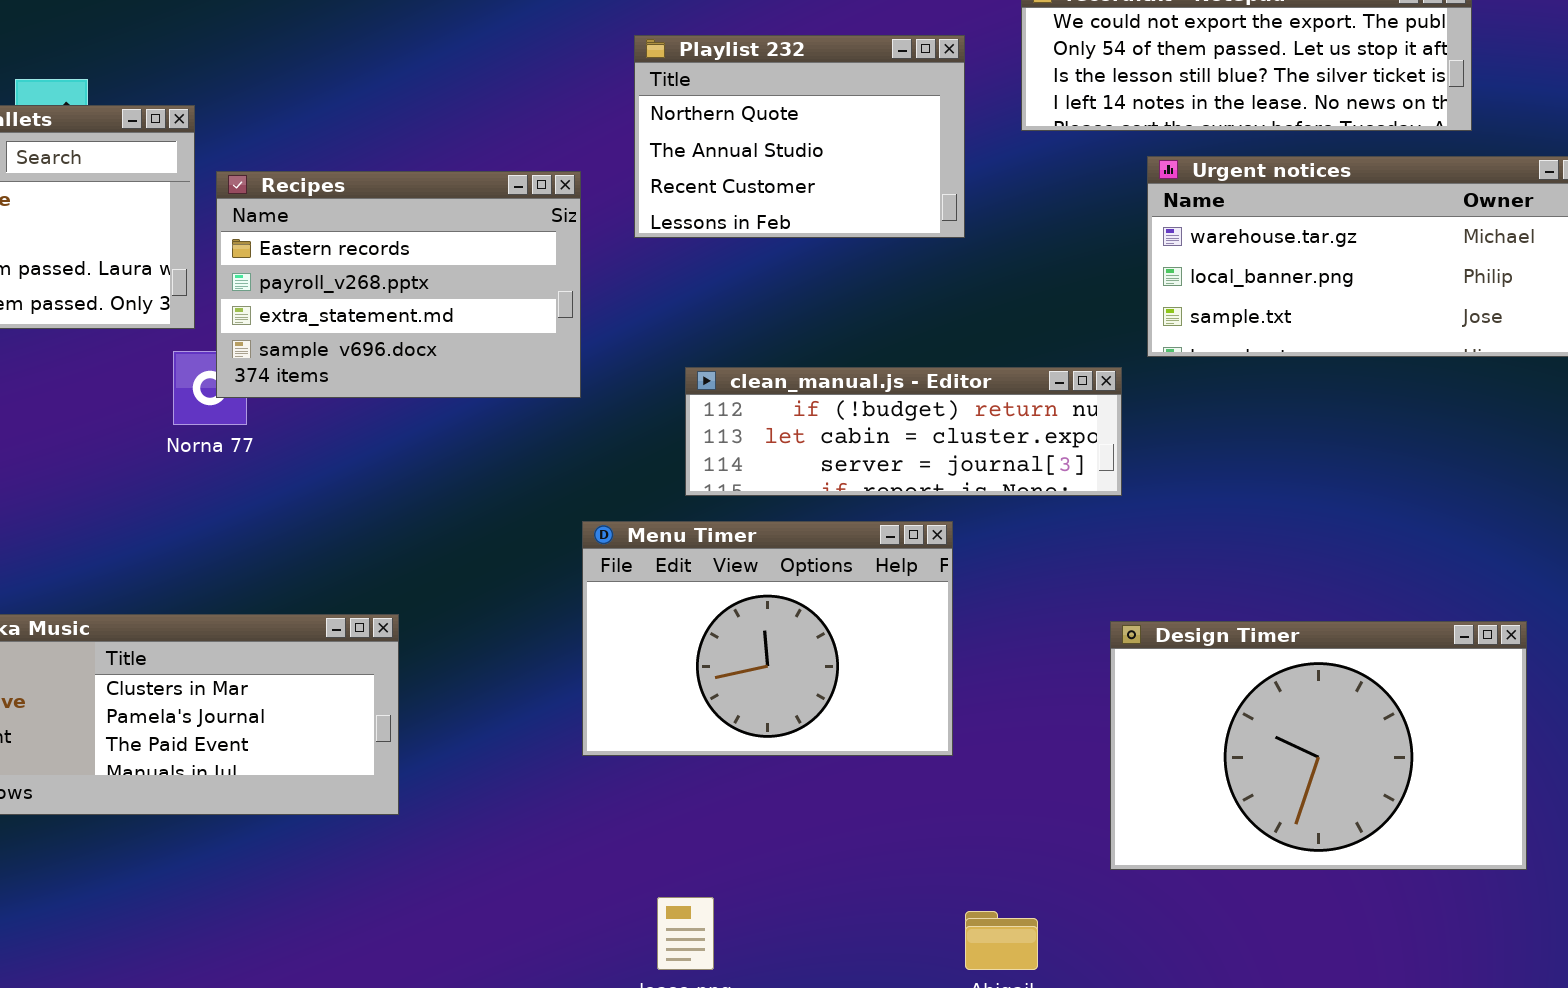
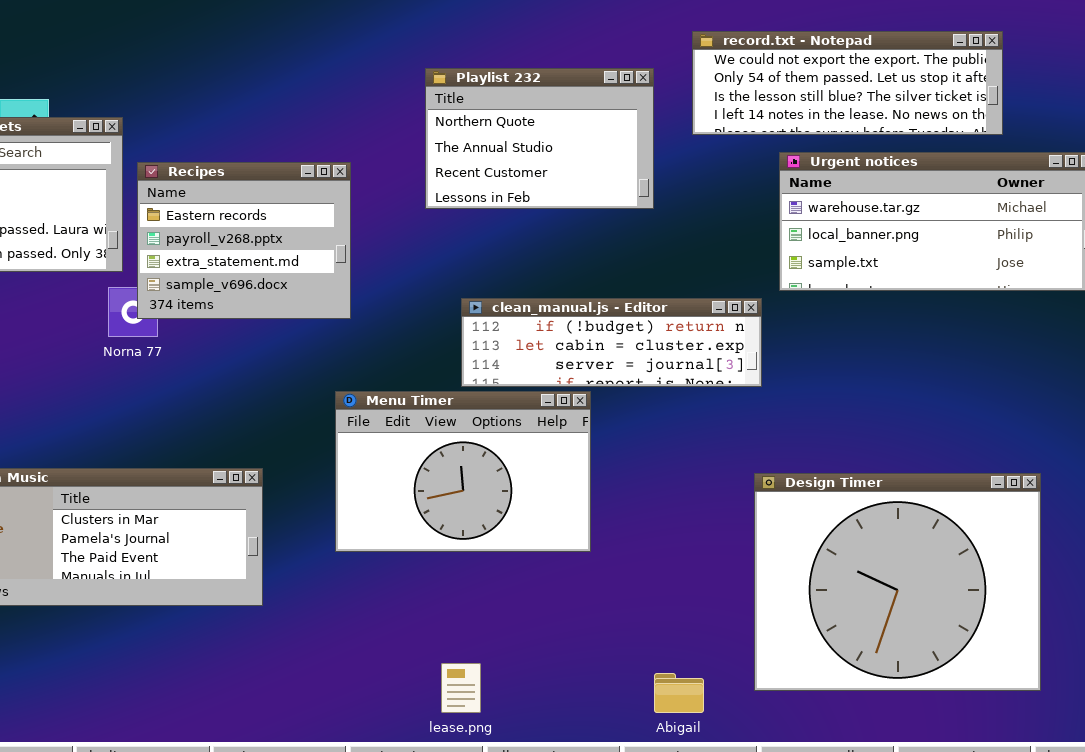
Recipes: [216,171,581,398] -> [137,162,351,319], resized
Menu Timer: [582,521,953,756] -> [335,391,591,552], moved
Design Timer: [1110,621,1527,870] -> [754,473,1041,691], resized

